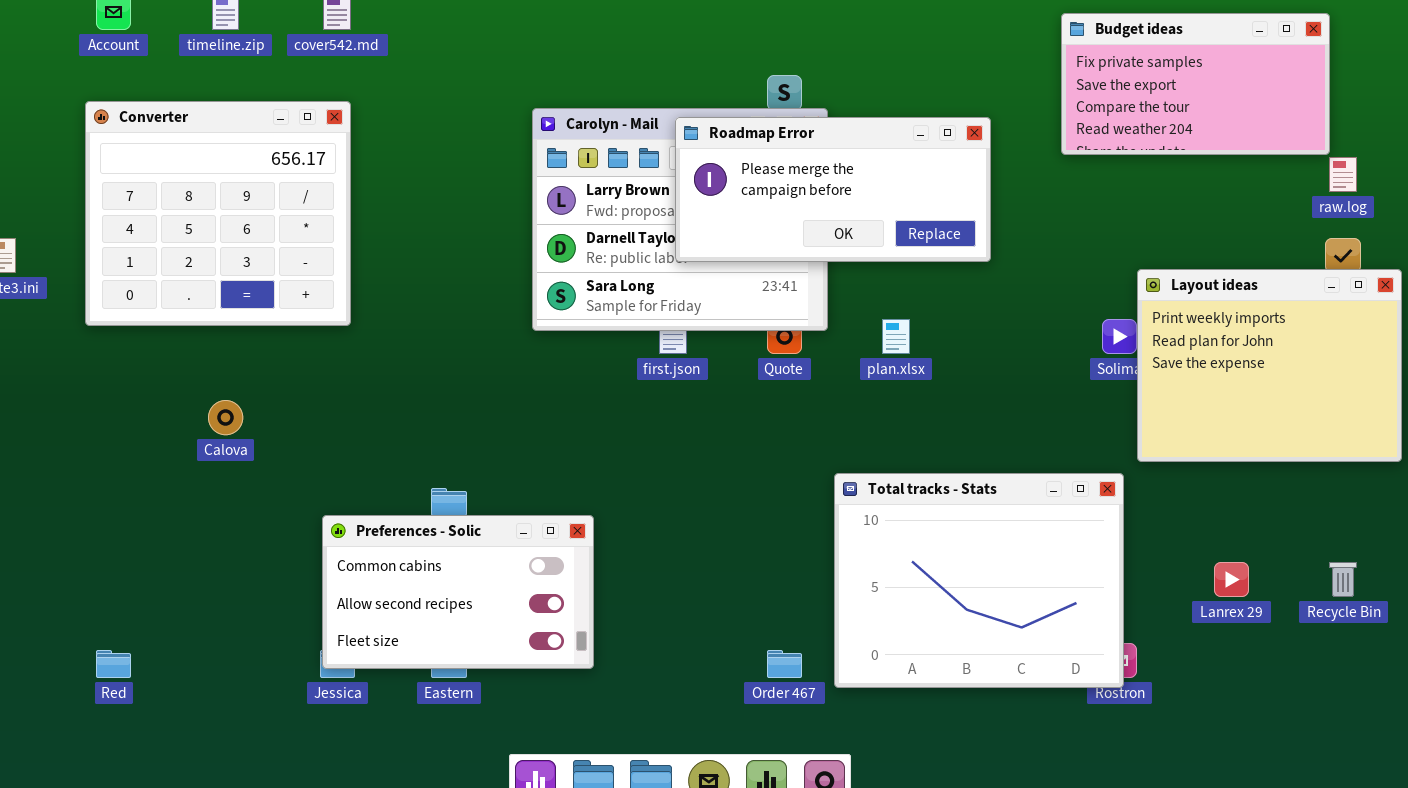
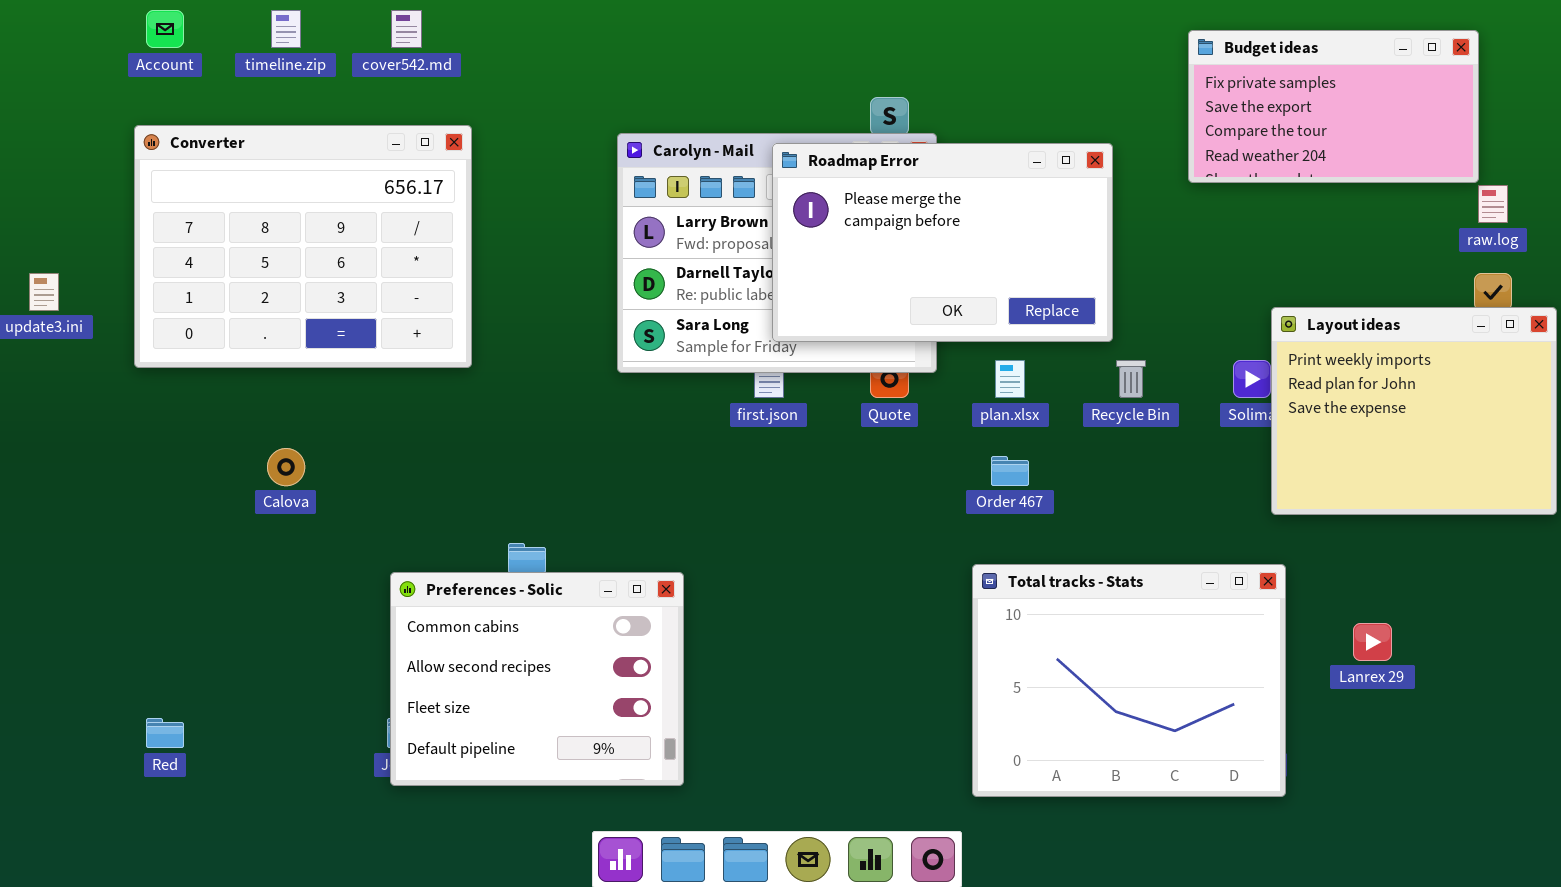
Converter: [85,101,351,326] -> [134,125,472,368], resized
Roadmap Error: [675,117,991,262] -> [772,143,1113,342], resized
Total tracks - Stats: [834,473,1124,688] -> [972,564,1286,797], moved
Preferences - Solic: [322,515,594,669] -> [390,572,684,786], resized
Recycle Bin: [1329,562,1357,597] -> [1116,360,1146,398], moved
Order 467: [767,650,802,678] -> [991,456,1029,486], moved

